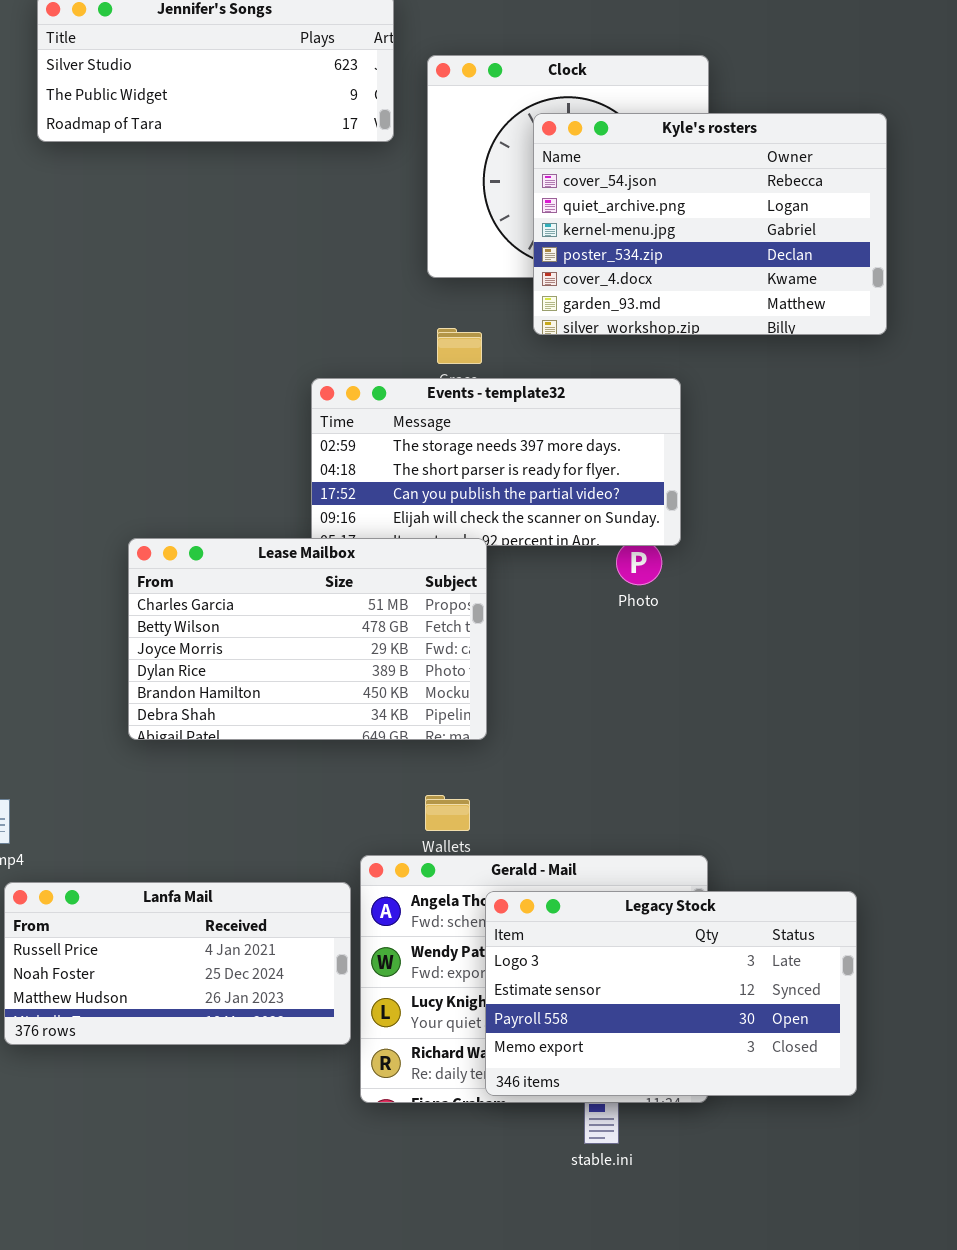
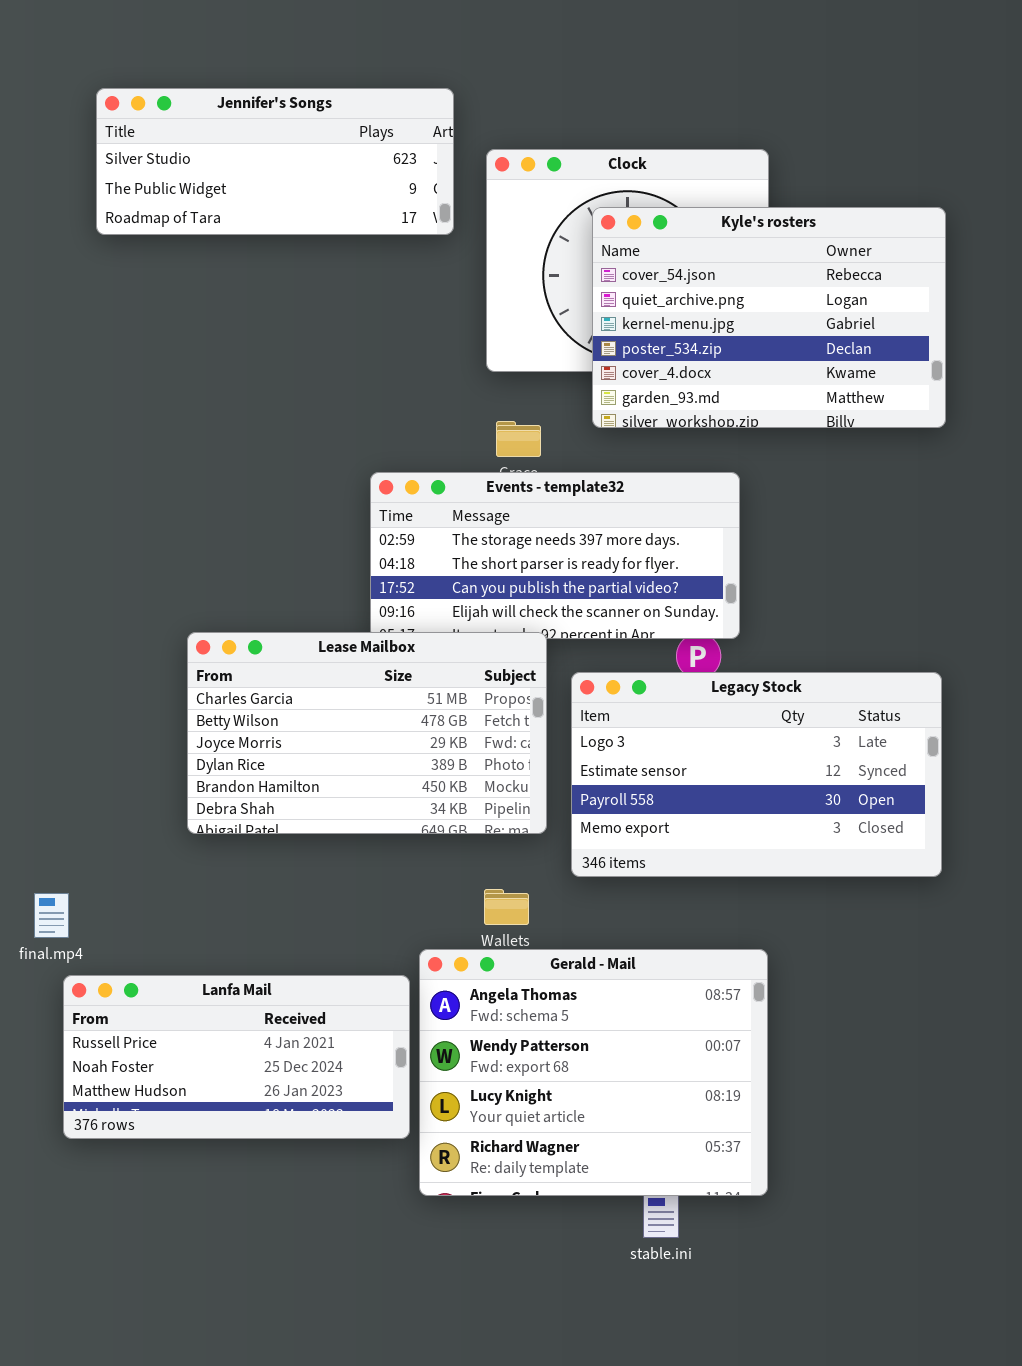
Legacy Stock: [485,891,857,1096] -> [571,672,942,877], moved

